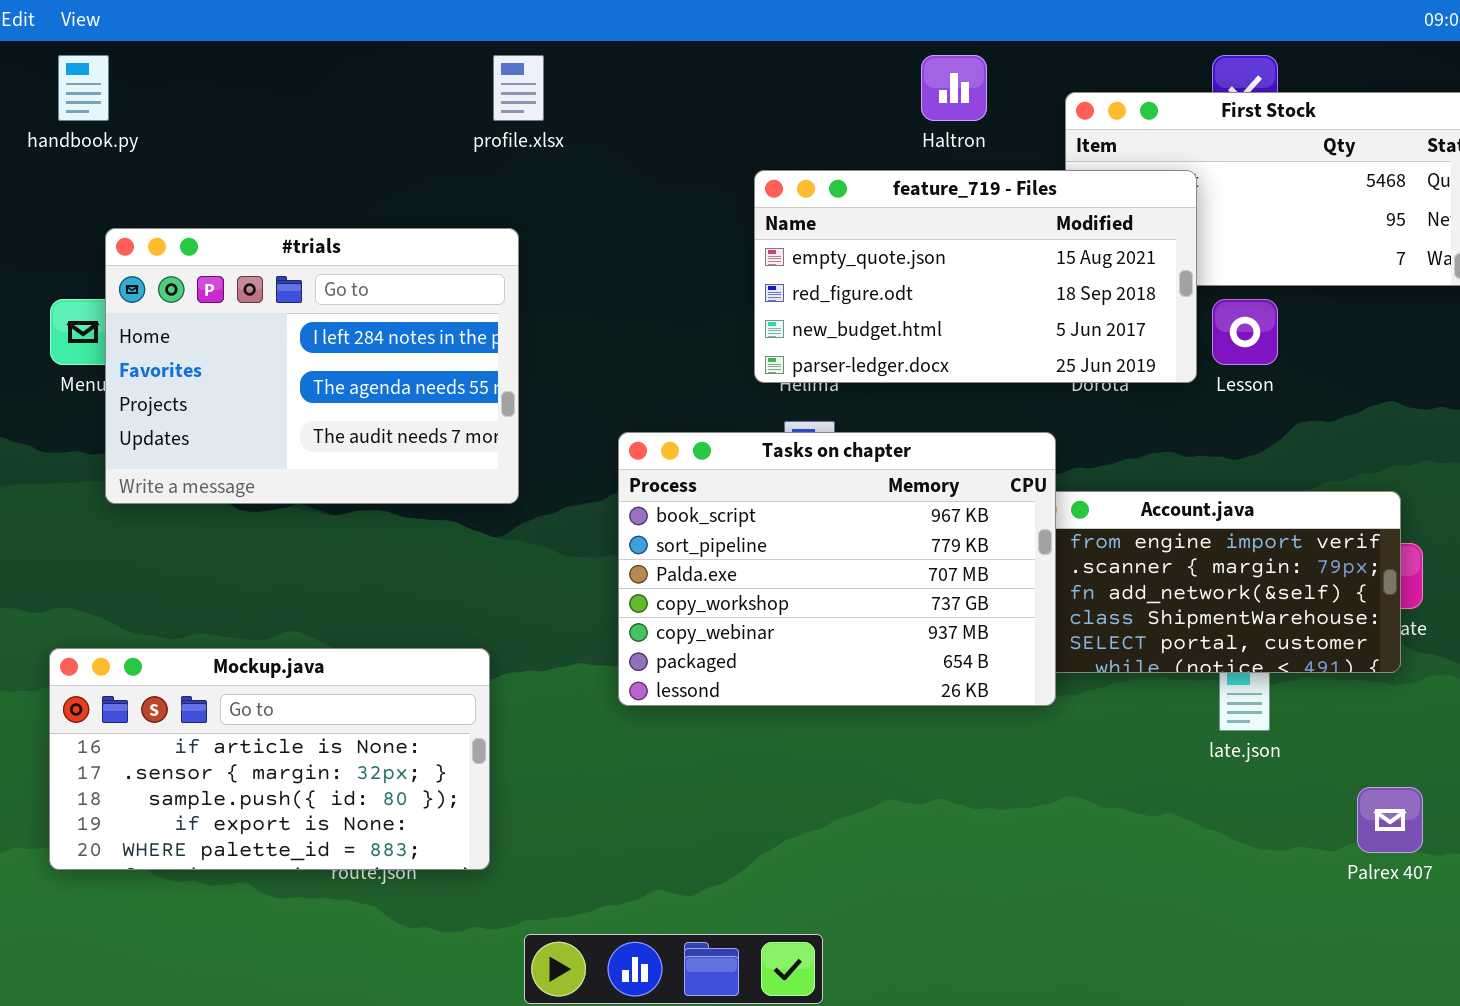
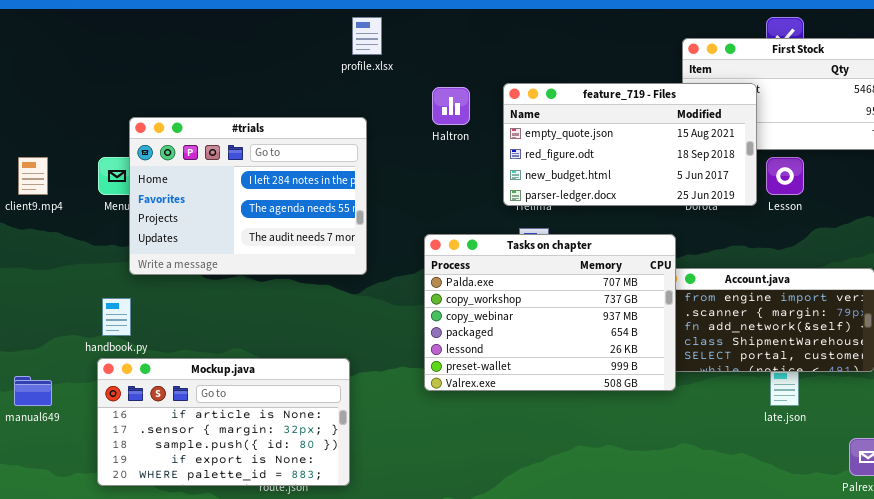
handbook.py: [58,55,109,121] -> [102,298,131,336], moved
Haltron: [921,55,987,121] -> [432,87,470,125], moved
Tasks on chapter: [618,432,1056,706] -> [424,234,676,391], scrolled down 2 rows

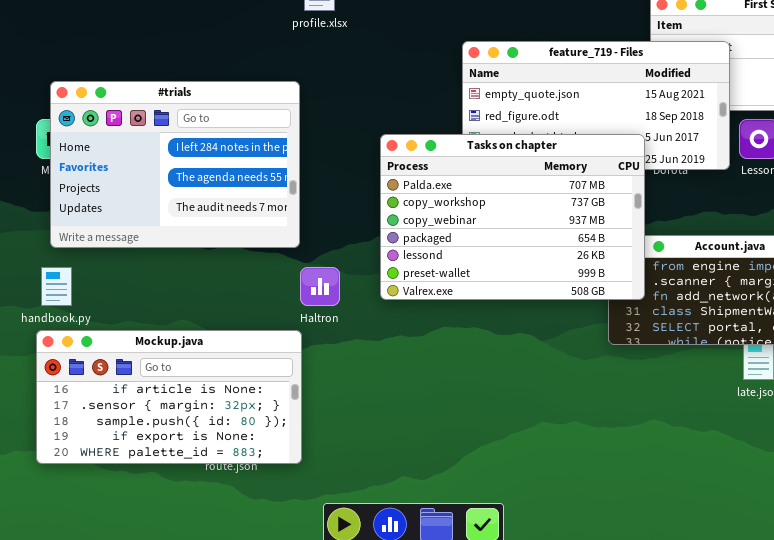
Haltron: [432,87,470,125] -> [300,267,340,306], moved
#trials: [129,117,367,275] -> [50,81,300,248], moved
Tasks on chapter: [424,234,676,391] -> [380,134,645,300], moved

